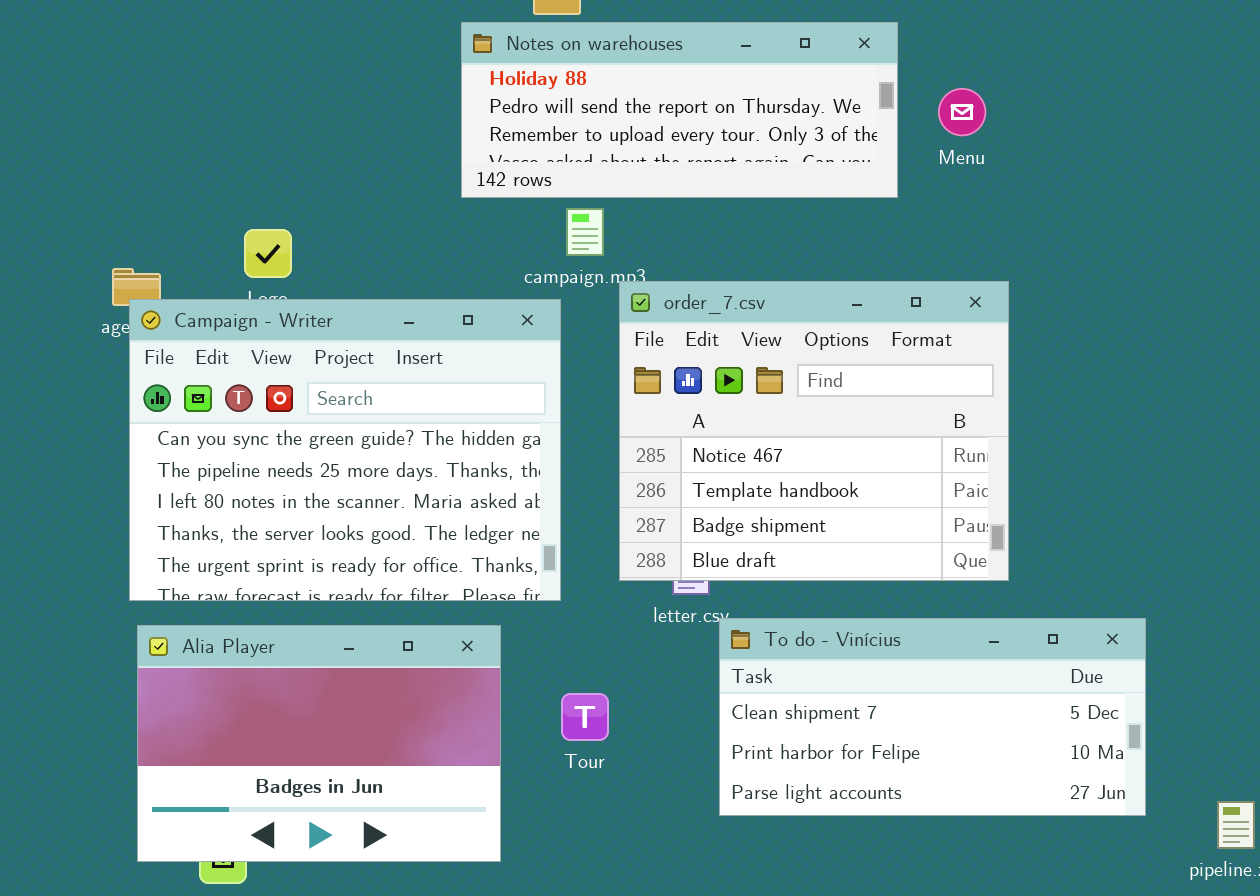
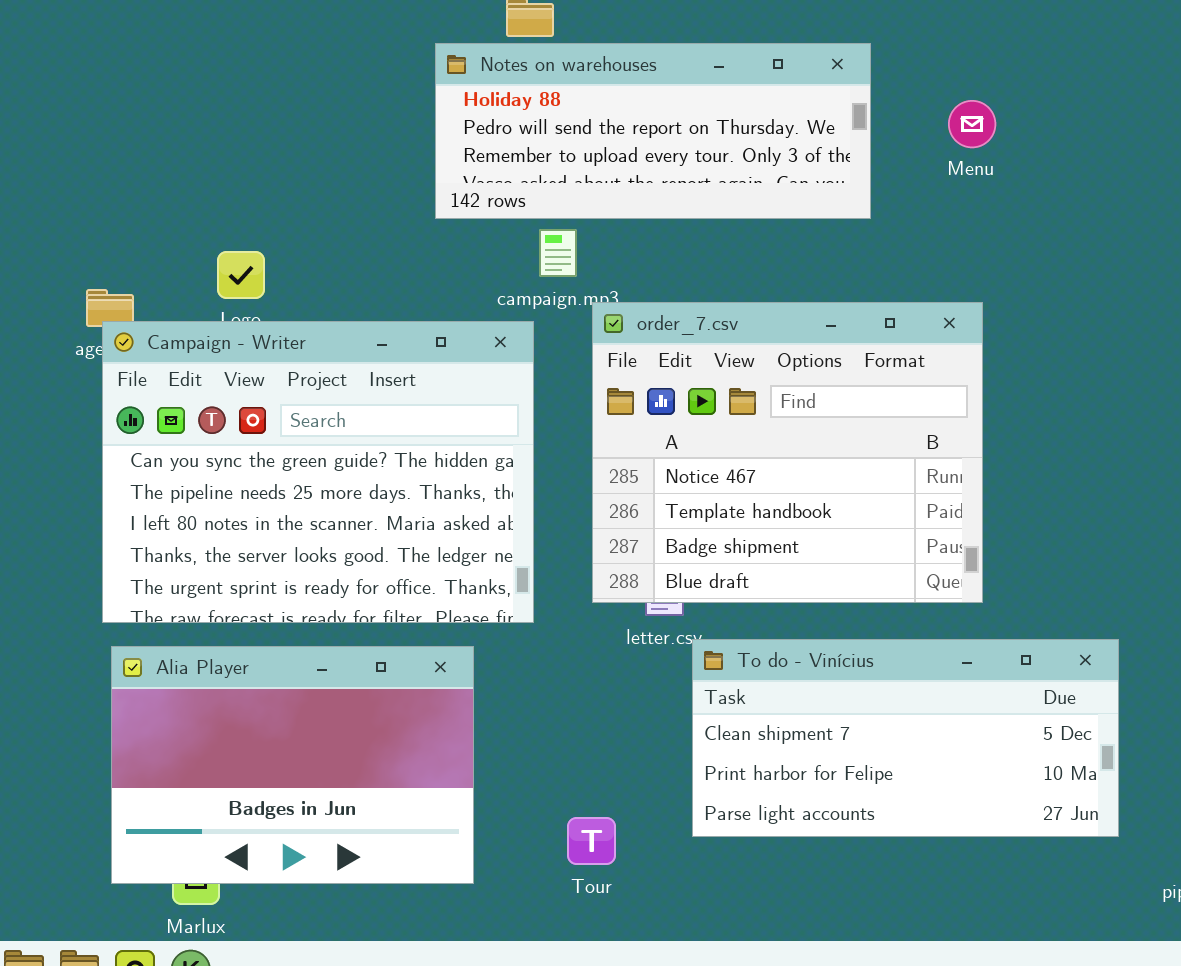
Menu: [938,88,986,136] -> [948,100,996,148], moved
Tour: [561,693,609,741] -> [567,817,616,865], moved

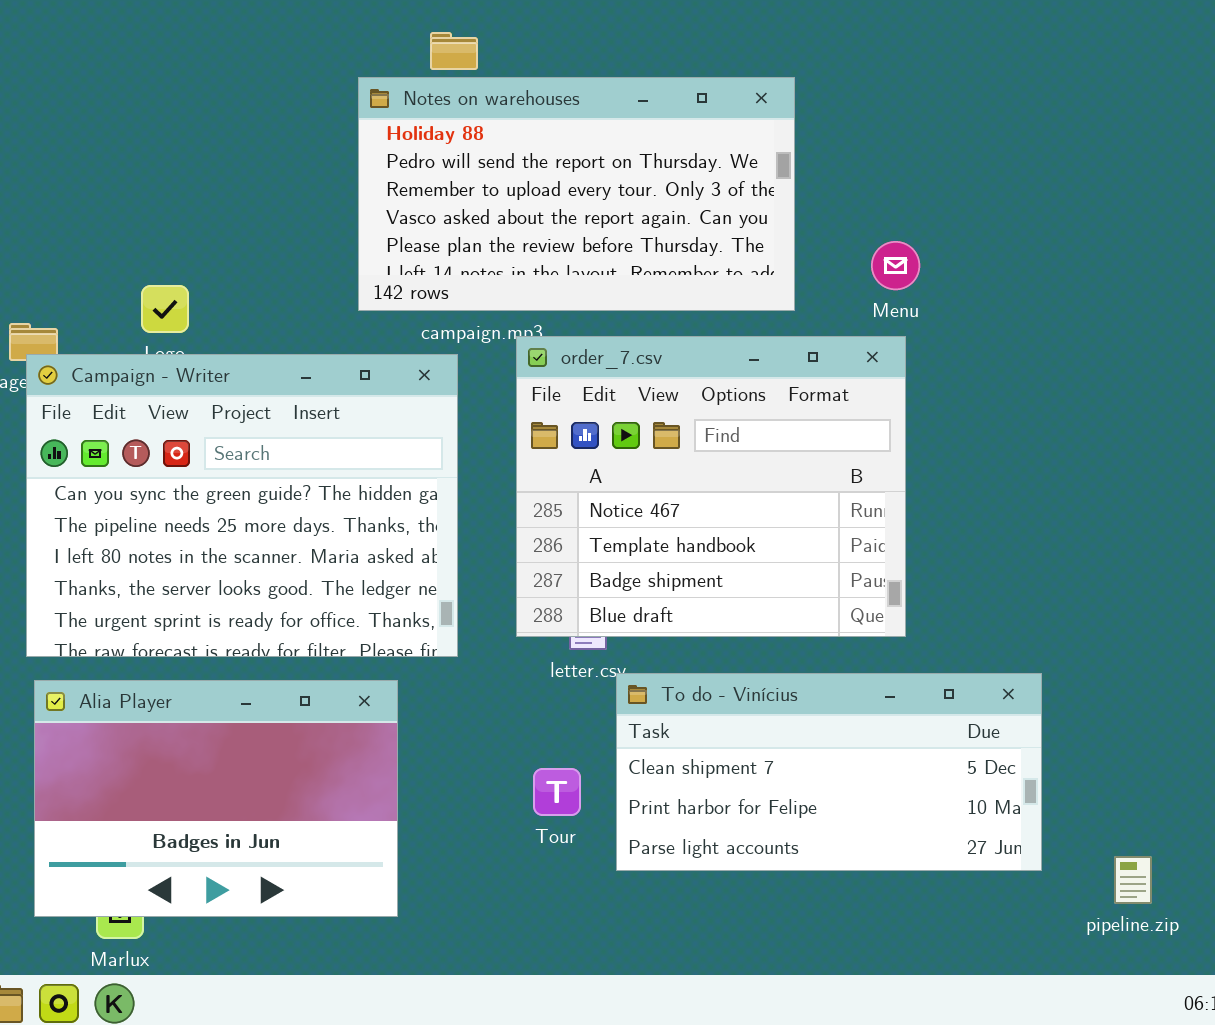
Notes on warehouses: [435,43,871,219] -> [358,77,795,311], resized
Menu: [948,100,996,148] -> [871,241,920,290], moved
Tour: [567,817,616,865] -> [533,768,581,816], moved

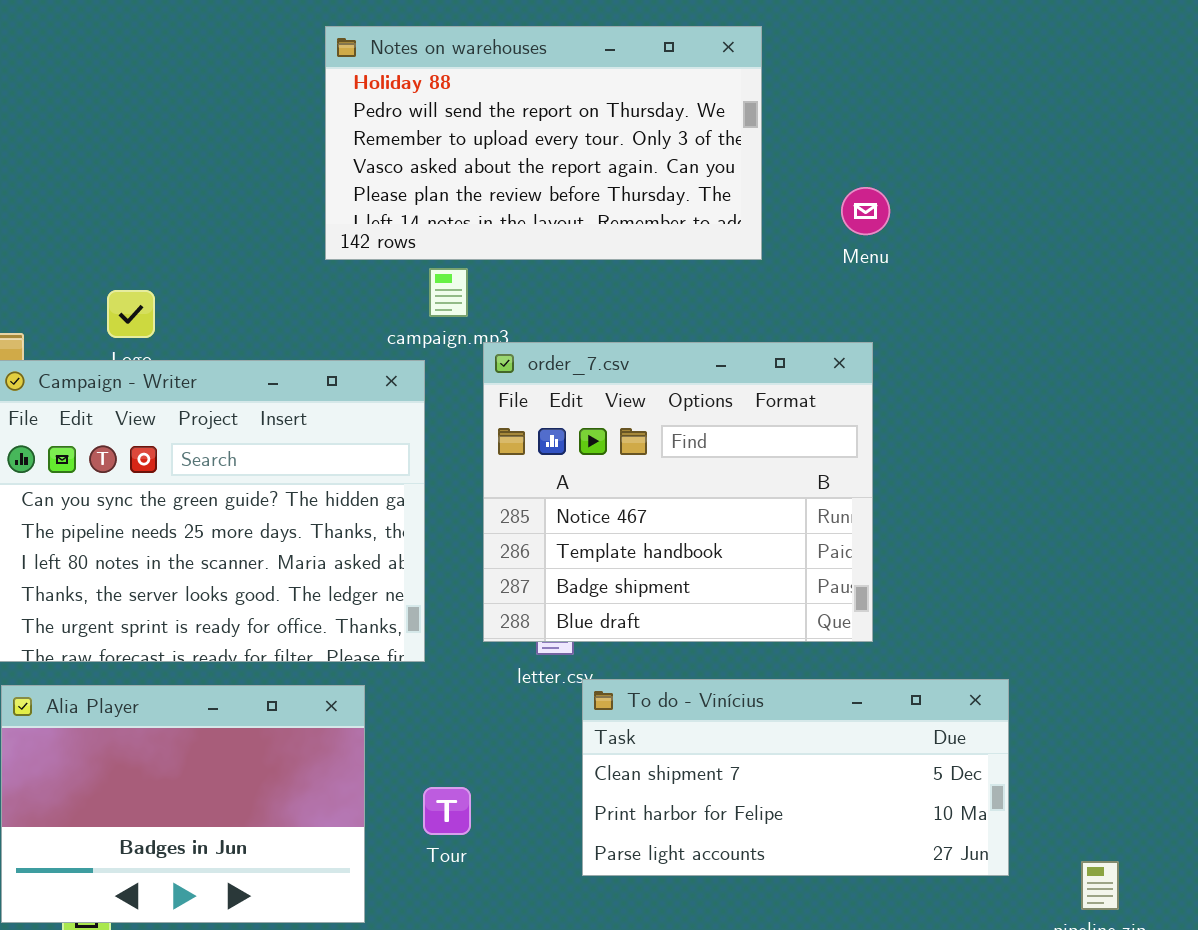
Notes on warehouses: [358,77,795,311] -> [325,26,762,260], moved
Menu: [871,241,920,290] -> [841,187,890,235], moved
Tour: [533,768,581,816] -> [423,787,471,835], moved

